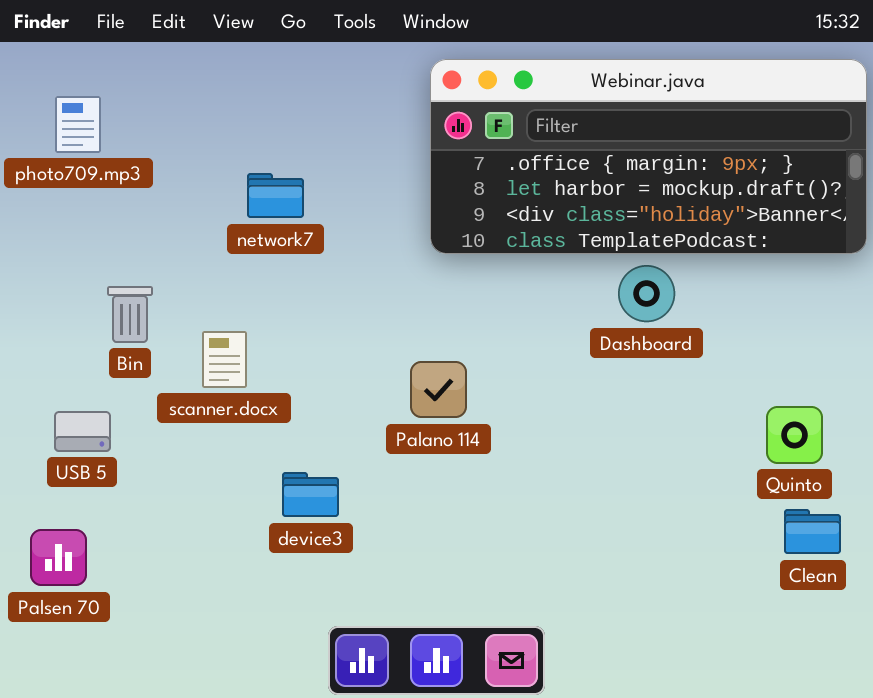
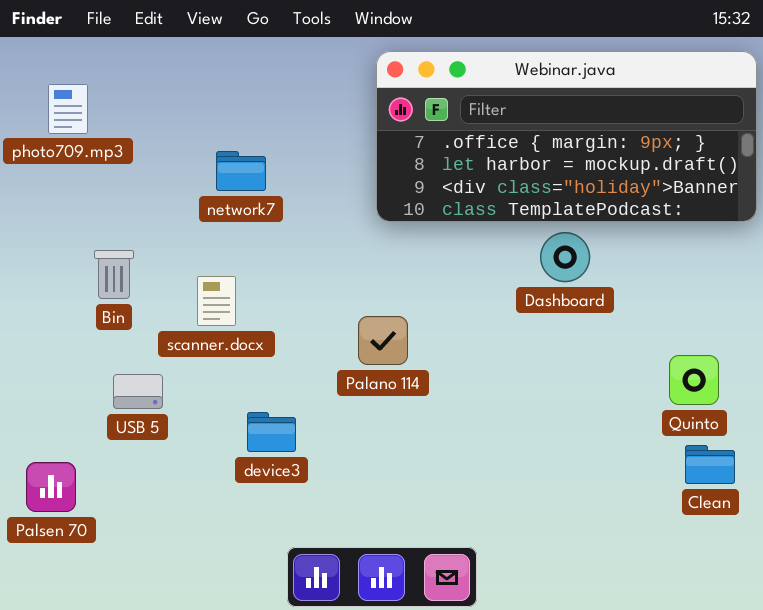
scanner.docx: [202,331,247,388] -> [197,276,236,326], moved
USB 5: [54,411,111,452] -> [113,374,163,409], moved

